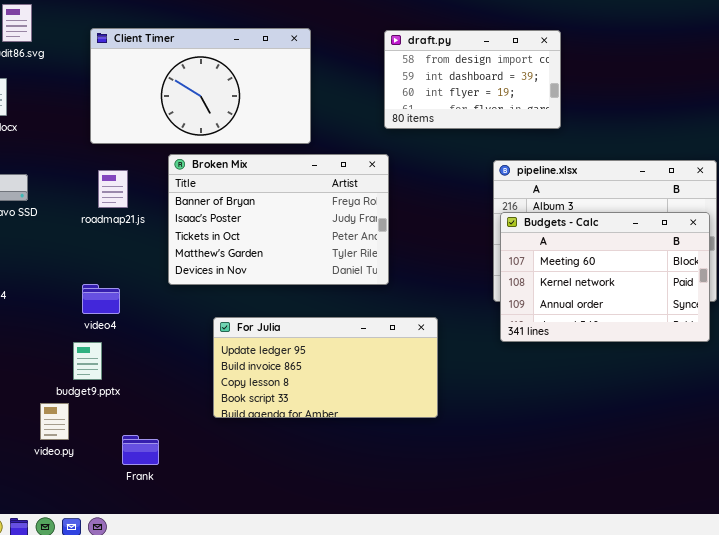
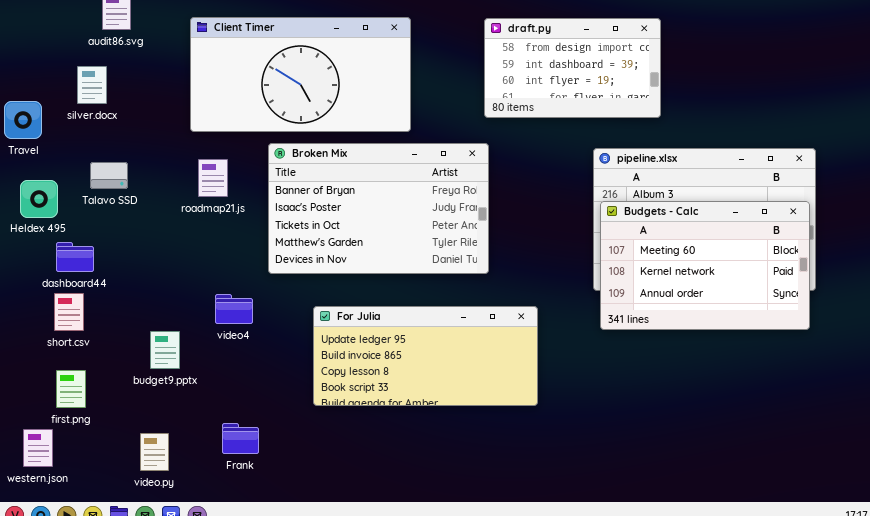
video4: [82,284,120,314] -> [215,294,253,324], moved
budget9.pptx: [73,342,102,380] -> [150,331,180,369], moved
video.py: [40,403,69,440] -> [140,433,169,471], moved

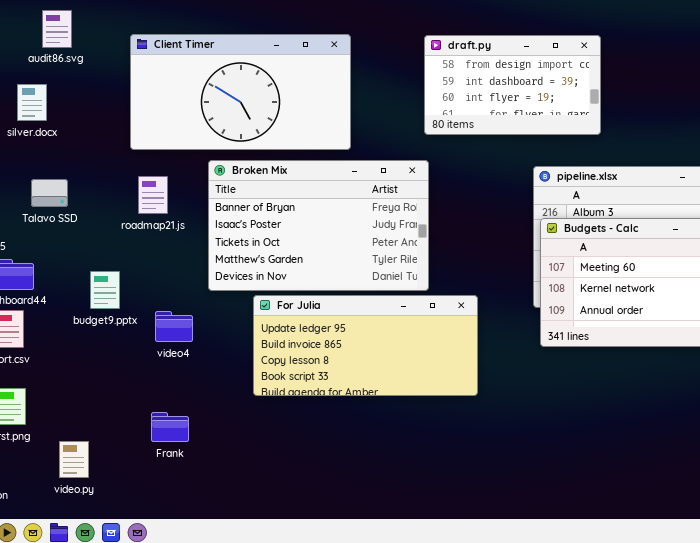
For Julia: [313,306,538,406] -> [253,295,478,396], moved
budget9.pptx: [150,331,180,369] -> [90,271,120,309], moved
Frank: [222,423,259,454] -> [151,412,189,442], moved
video.py: [140,433,169,471] -> [59,441,89,478], moved

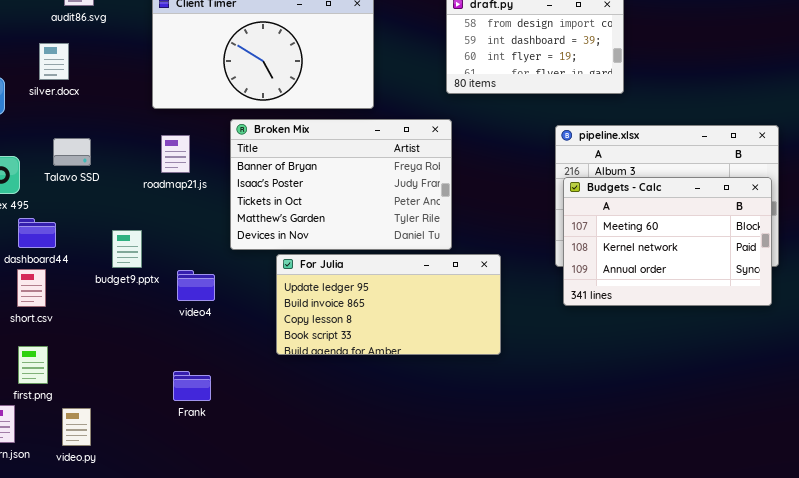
video.py: [59,441,89,478] -> [62,408,91,446], moved

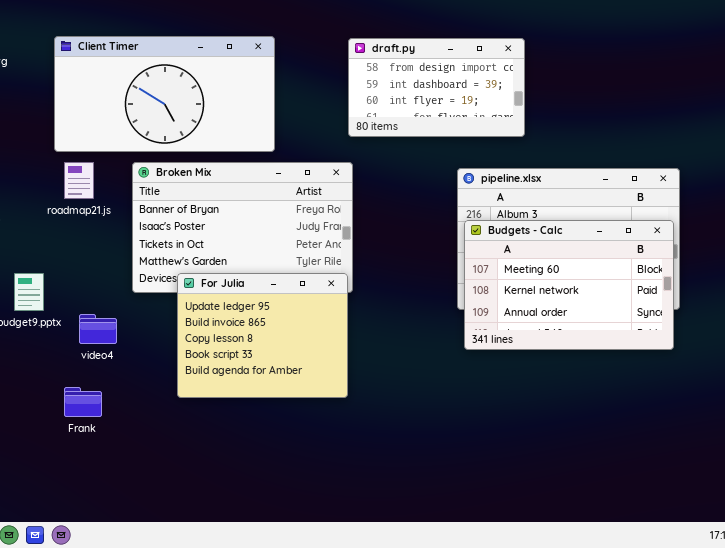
roadmap21.js: [161,135,190,173] -> [64,162,94,199], moved
For Julia: [276,254,501,355] -> [177,273,348,398], resized
Frank: [173,371,211,401] -> [64,387,102,417], moved

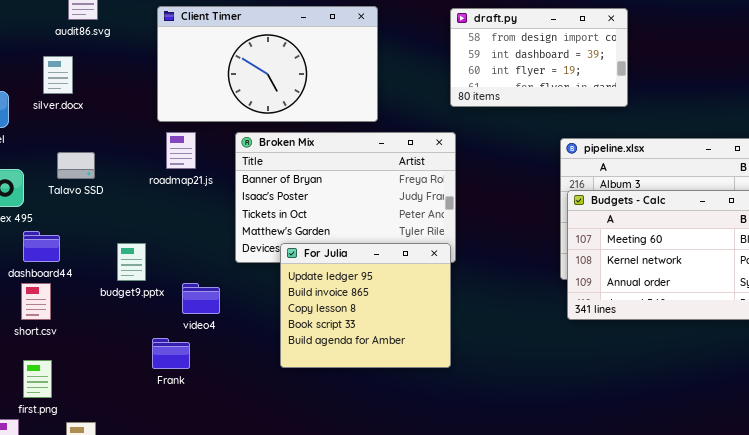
Frank: [64,387,102,417] -> [152,338,190,369], moved

